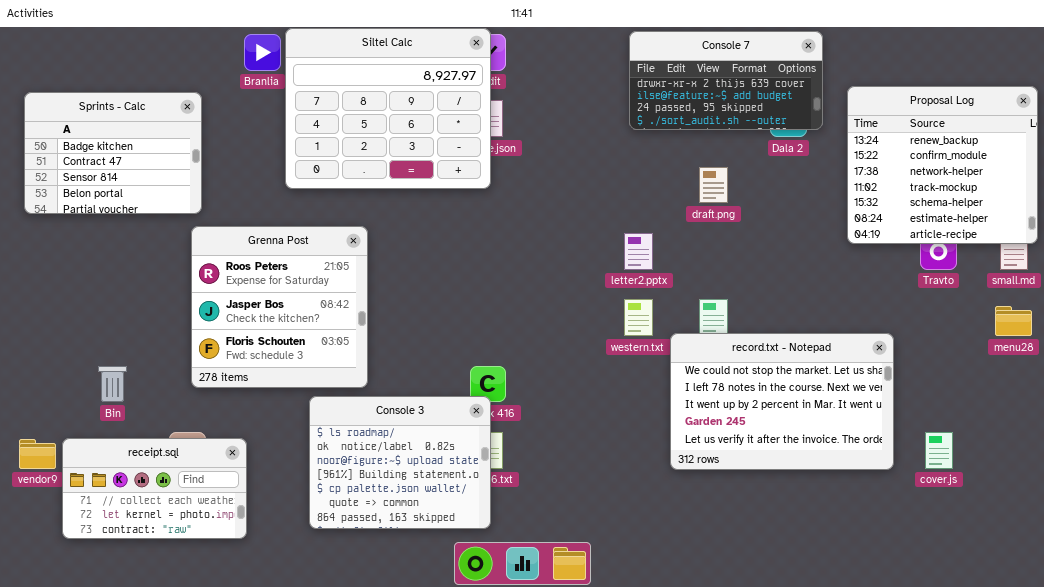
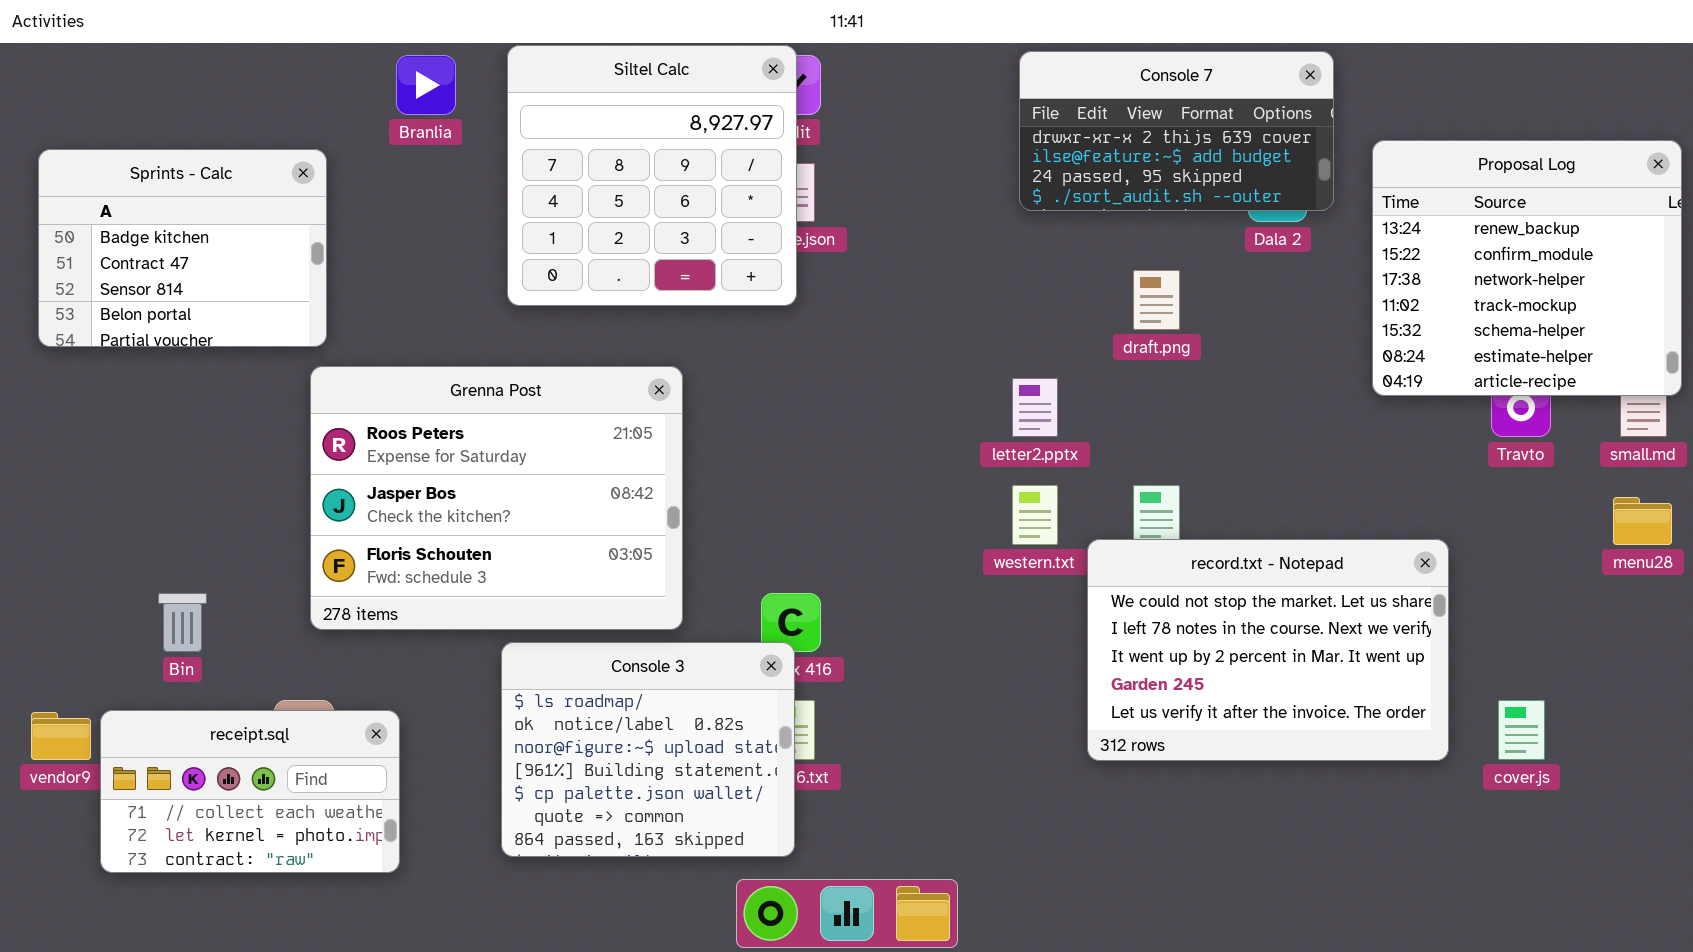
Siltel Calc: [285,28,491,189] -> [507,45,797,306], resized
Grenna Post: [191,226,368,388] -> [310,366,683,630], resized

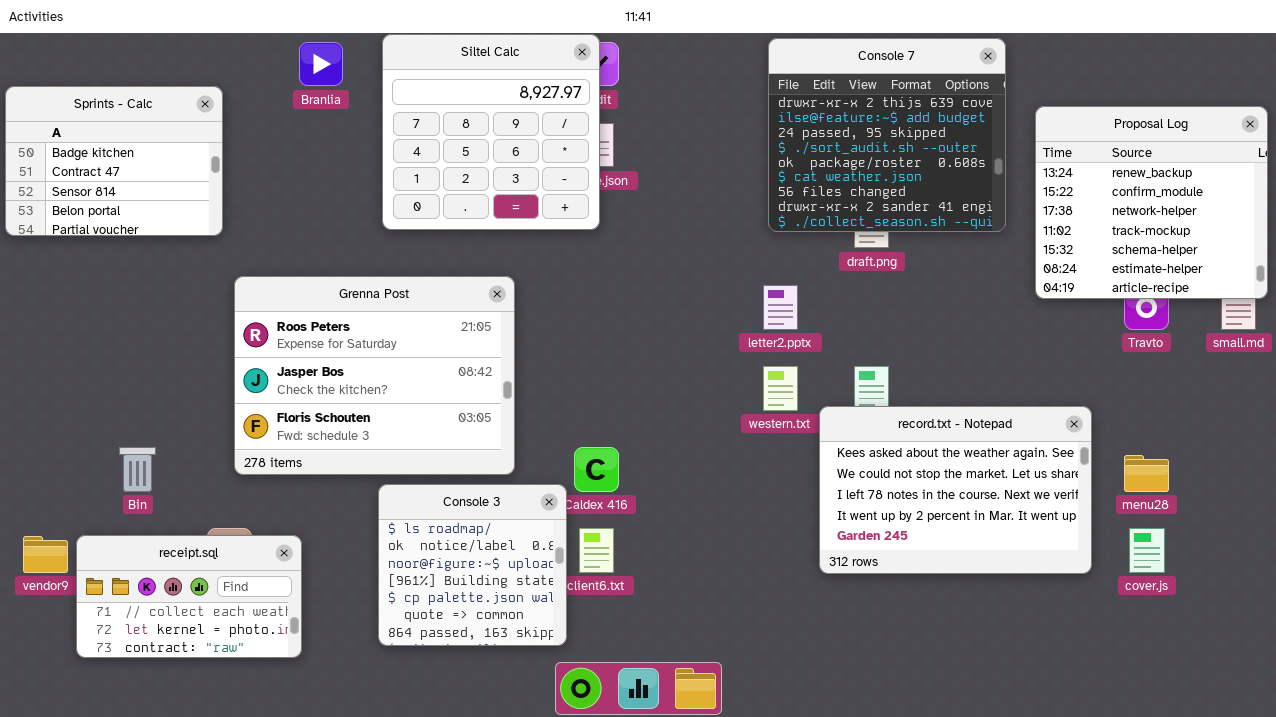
Console 7: [1019,51,1334,211] -> [768,38,1006,232], resized
Sprints - Calc: [38,149,327,347] -> [5,86,223,236], moved
menu28: [1613,497,1672,545] -> [1124,455,1169,492], moved
record.txt - Notepad: [1087,539,1449,761] -> [819,406,1092,574], scrolled up 1 row
Console 3: [501,642,795,857] -> [378,484,567,646], resized

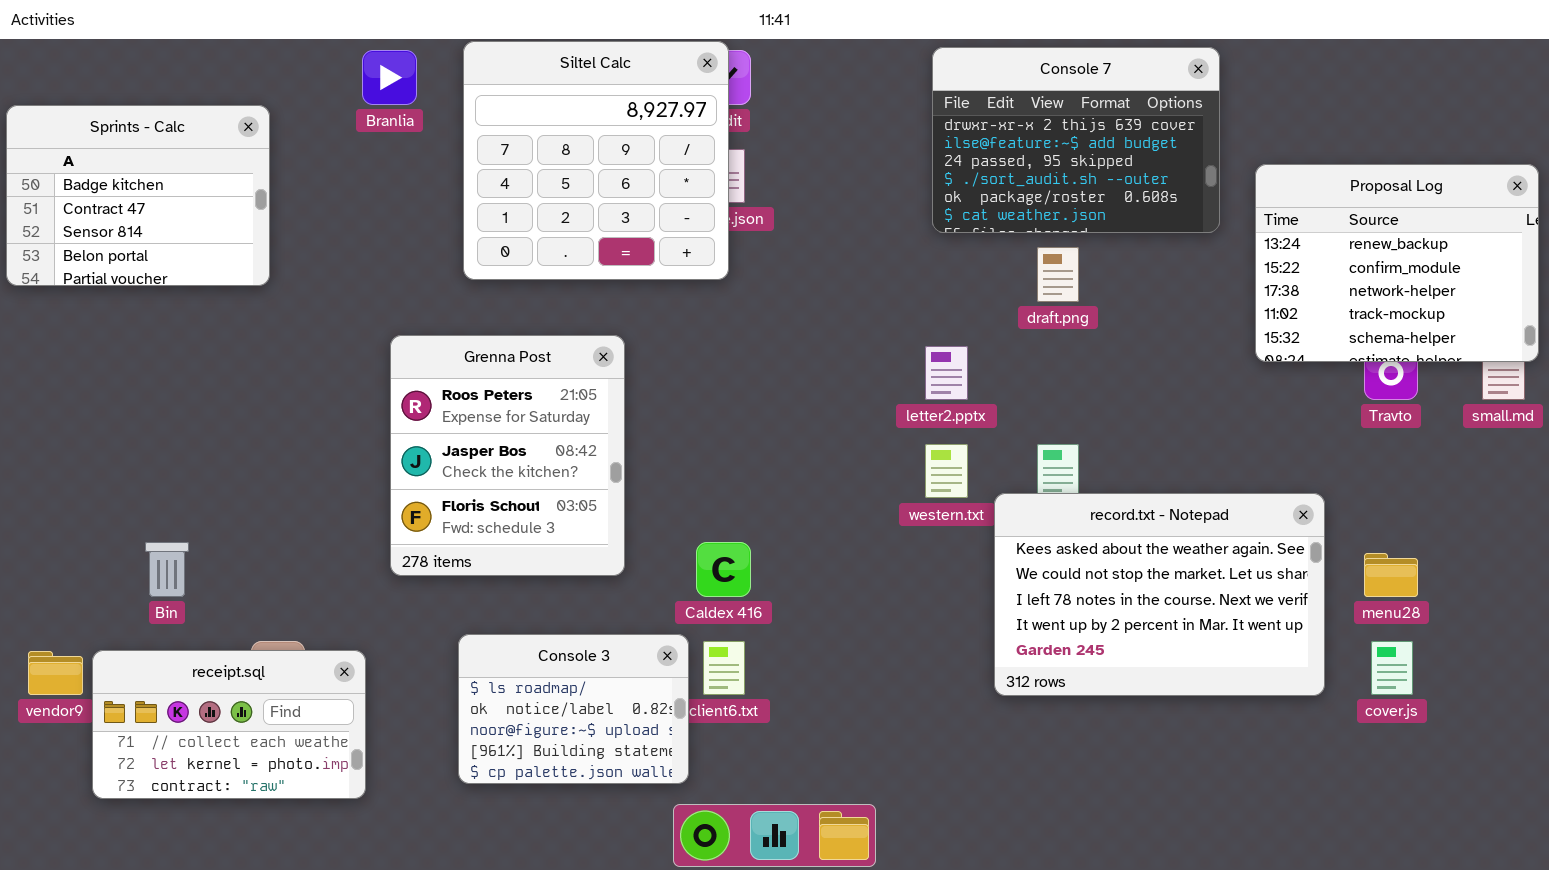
Console 7: [768,38,1006,232] -> [932,47,1220,233], resized
Proposal Log: [1035,106,1268,299] -> [1255,164,1539,362], resized
Grenna Post: [234,276,515,475] -> [390,335,625,576], resized
Console 3: [378,484,567,646] -> [458,634,689,784], resized

